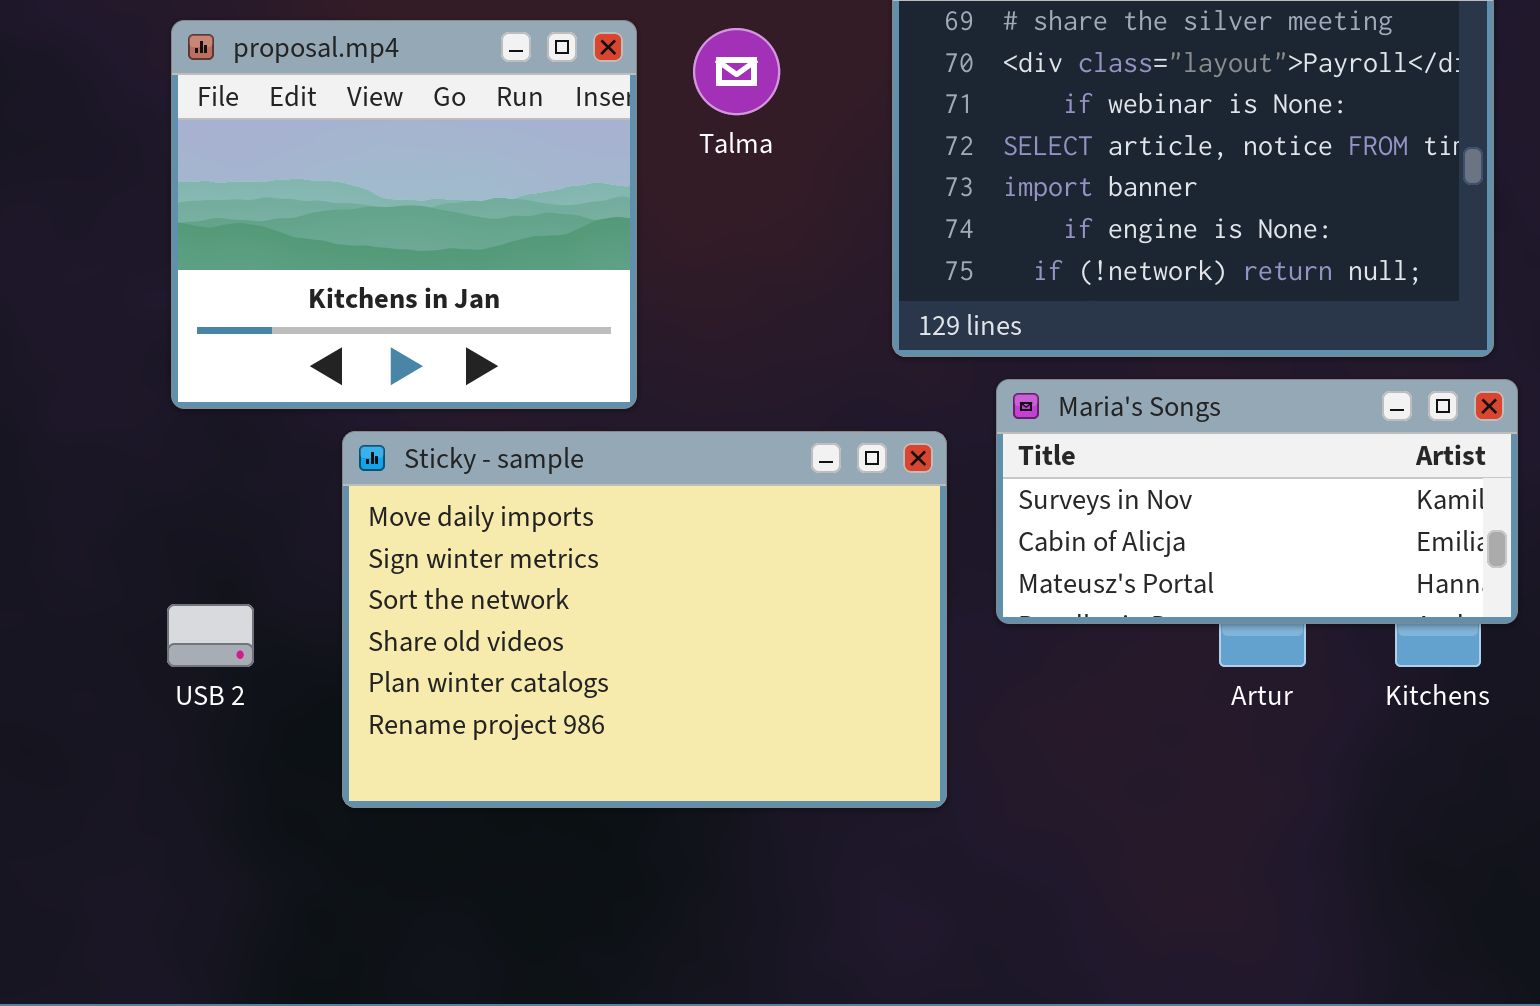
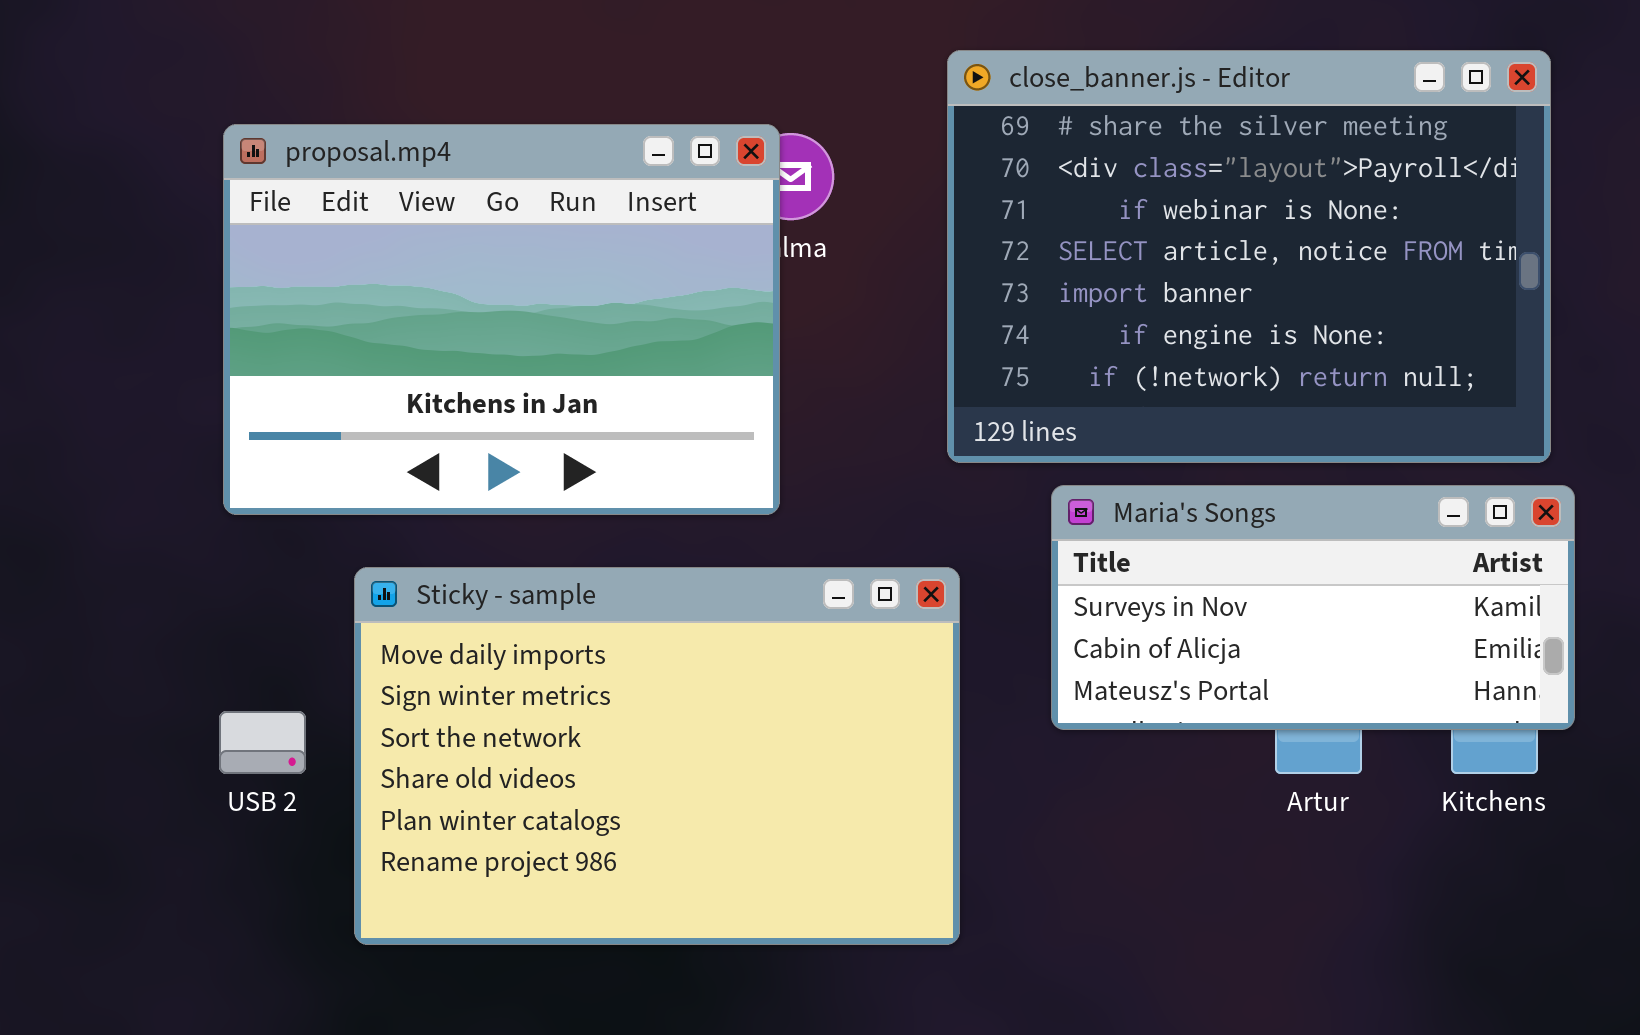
proposal.mp4: [171,20,637,409] -> [223,124,780,515], resized
Sticky - sample: [342,431,947,808] -> [354,567,960,945], moved

